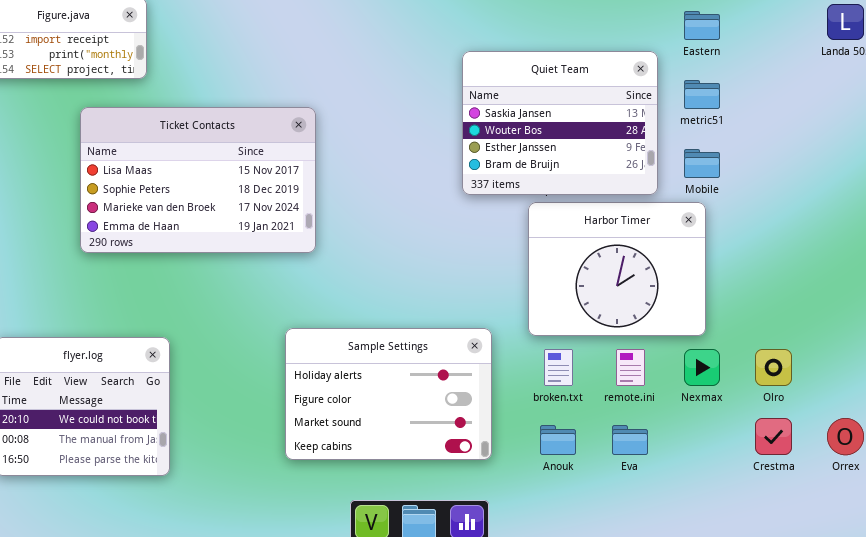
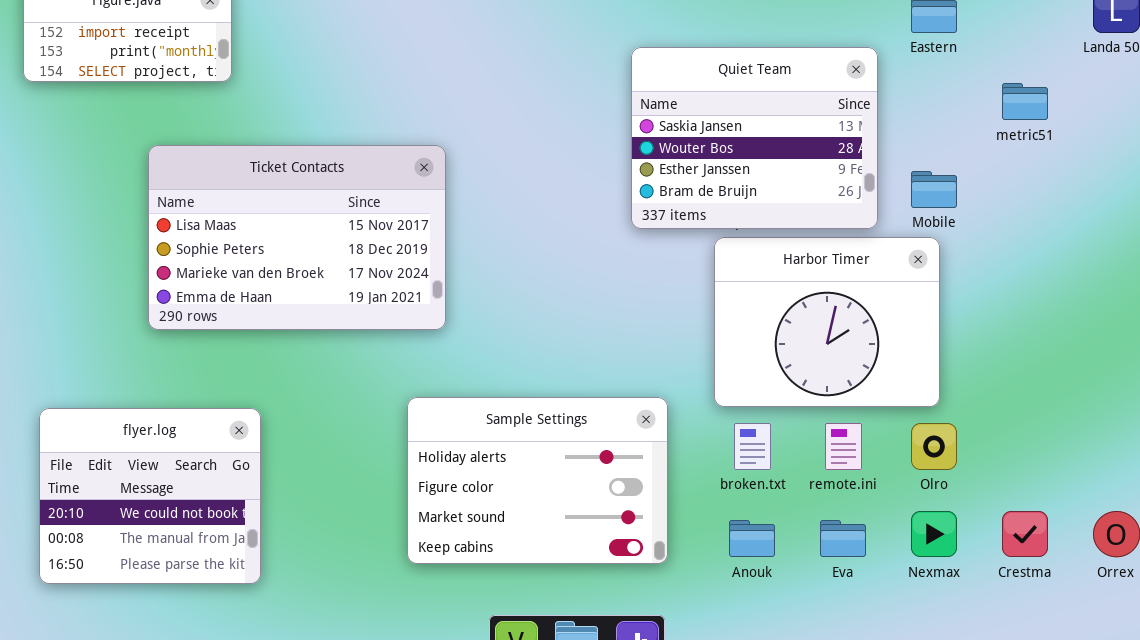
metric51: [684,80,720,109] -> [1002,83,1048,120], moved
Ticket Contacts: [80,107,316,253] -> [148,145,446,330], moved
Nexmax: [684,349,720,386] -> [911,511,957,557], moved
Olro: [755,349,792,386] -> [911,423,957,470], moved

